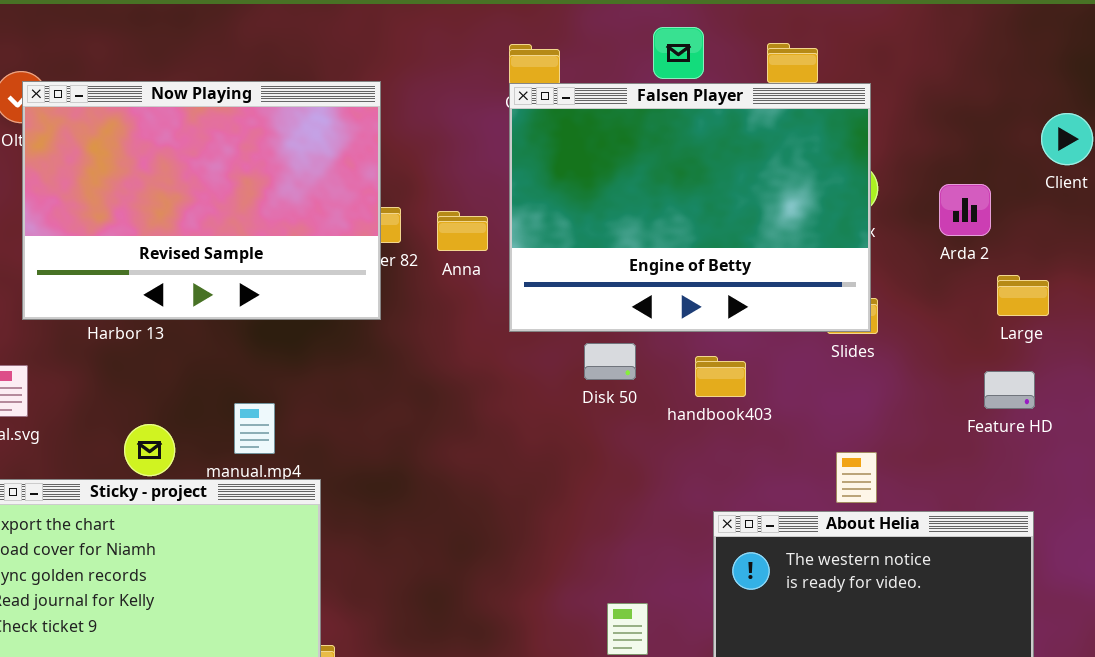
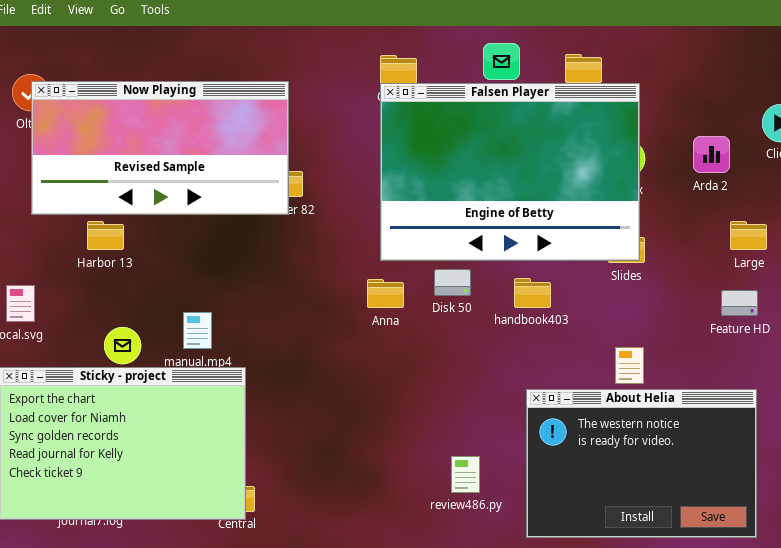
Now Playing: [22,81,381,320] -> [31,81,289,215], resized
Arda 2: [939,184,991,236] -> [693,136,730,173], moved
Anna: [437,211,488,251] -> [367,279,404,308], moved

